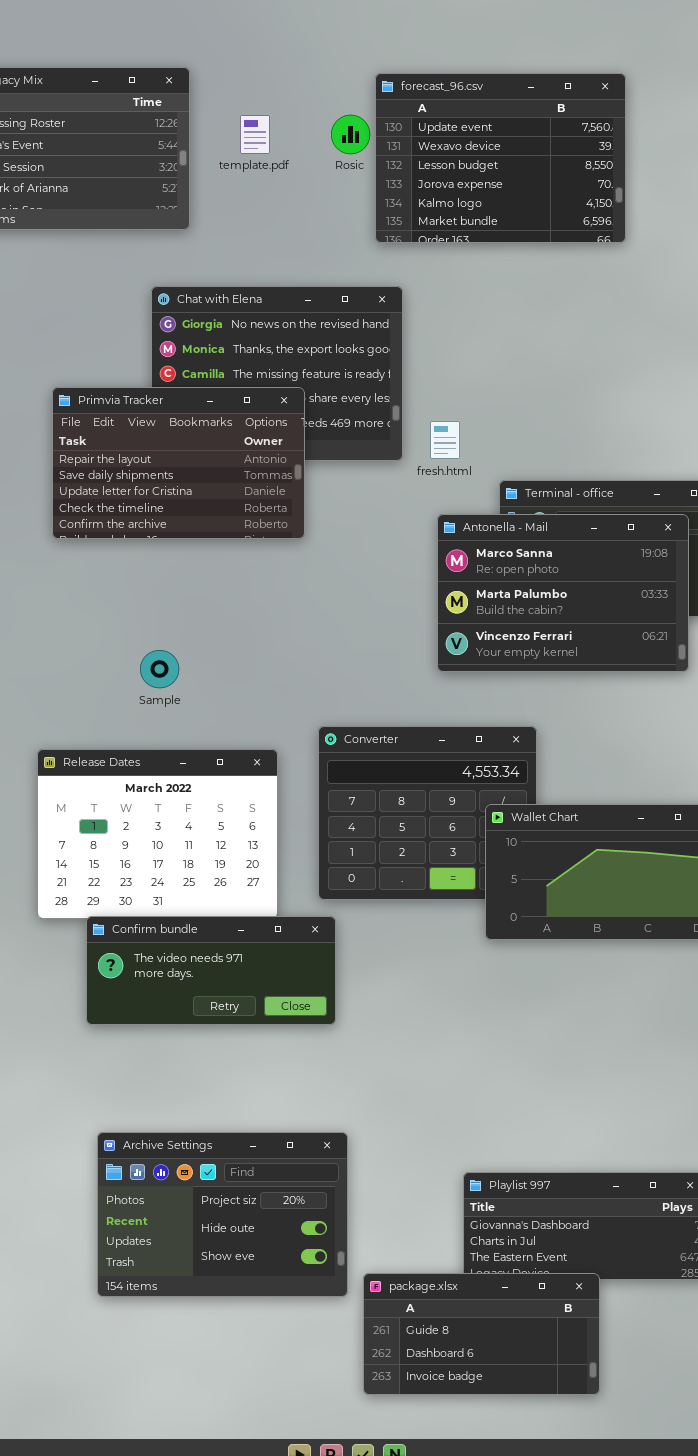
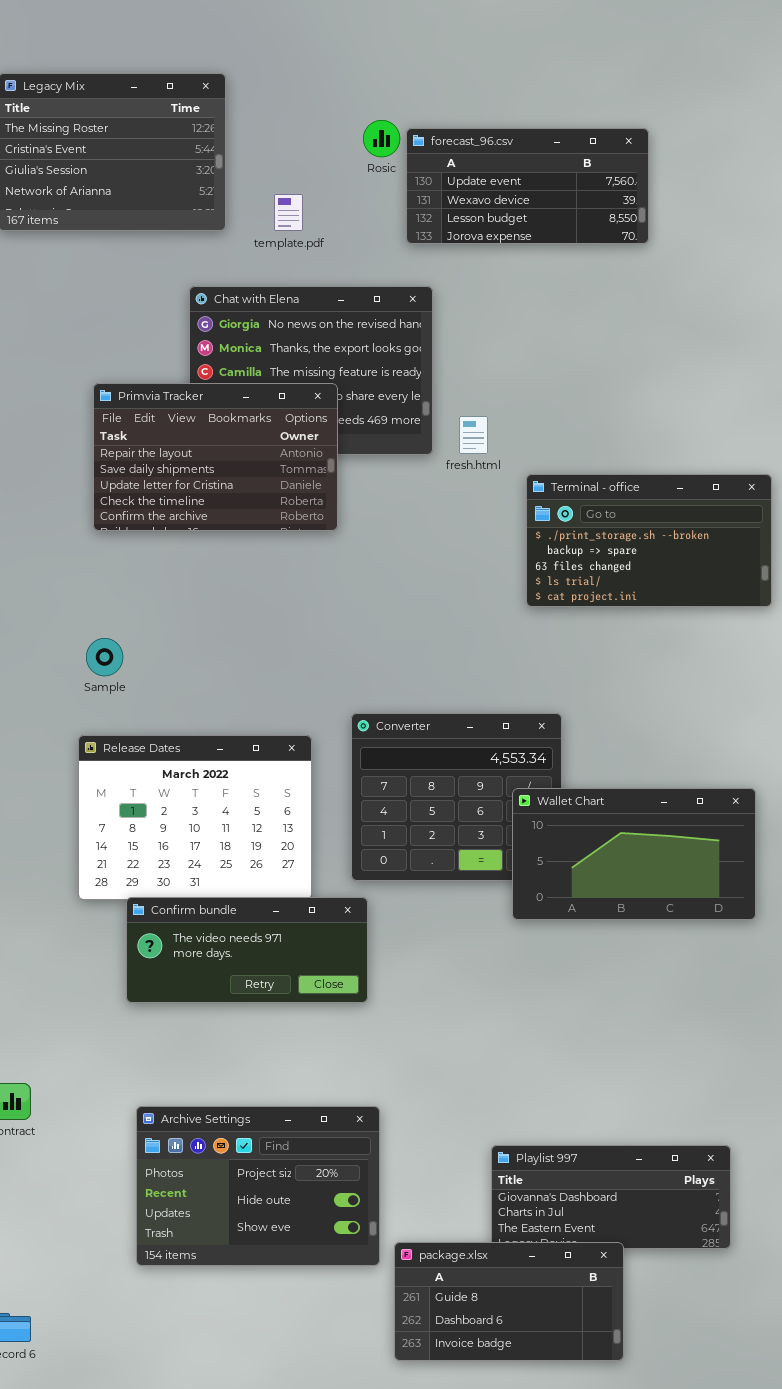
forecast_96.csv: [375,73,626,243] -> [406,128,649,244], resized
template.pdf: [240,115,270,154] -> [274,194,303,231], moved
Antonella - Mail: [437,514,689,672] -> none, closed
Sample: [140,650,179,688] -> [86,638,123,676], moved

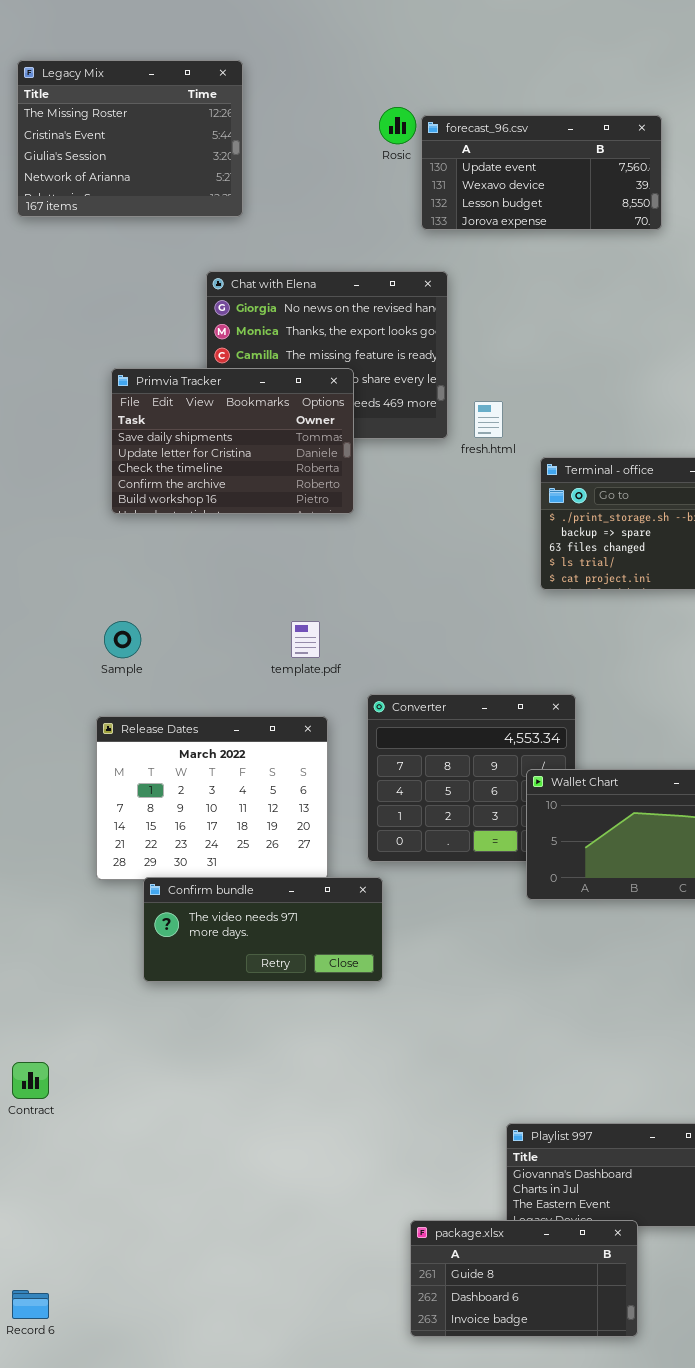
template.pdf: [274,194,303,231] -> [291,621,320,658], moved
Primvia Tracker: [93,383,338,531] -> [111,368,354,514], scrolled down 1 row
Archive Settings: [136,1106,380,1266] -> none, closed

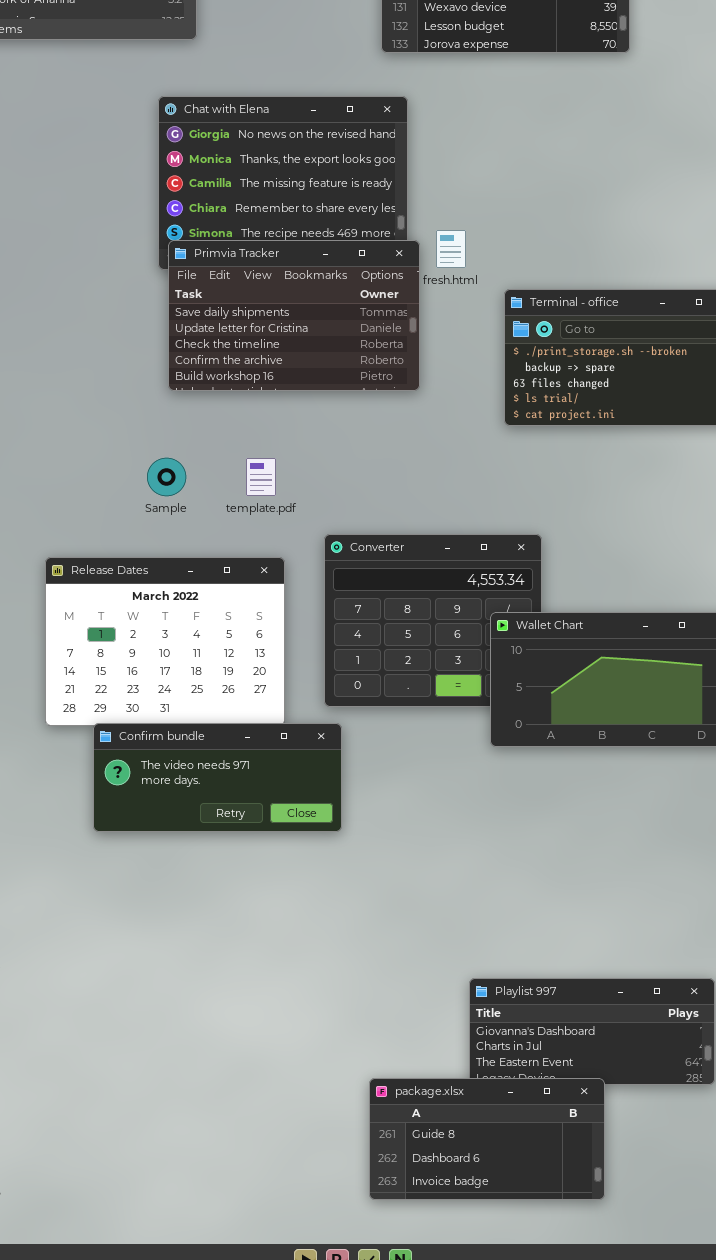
Primvia Tracker: [111,368,354,514] -> [168,240,420,391], moved
Sample: [104,621,141,658] -> [147,458,186,496], moved

